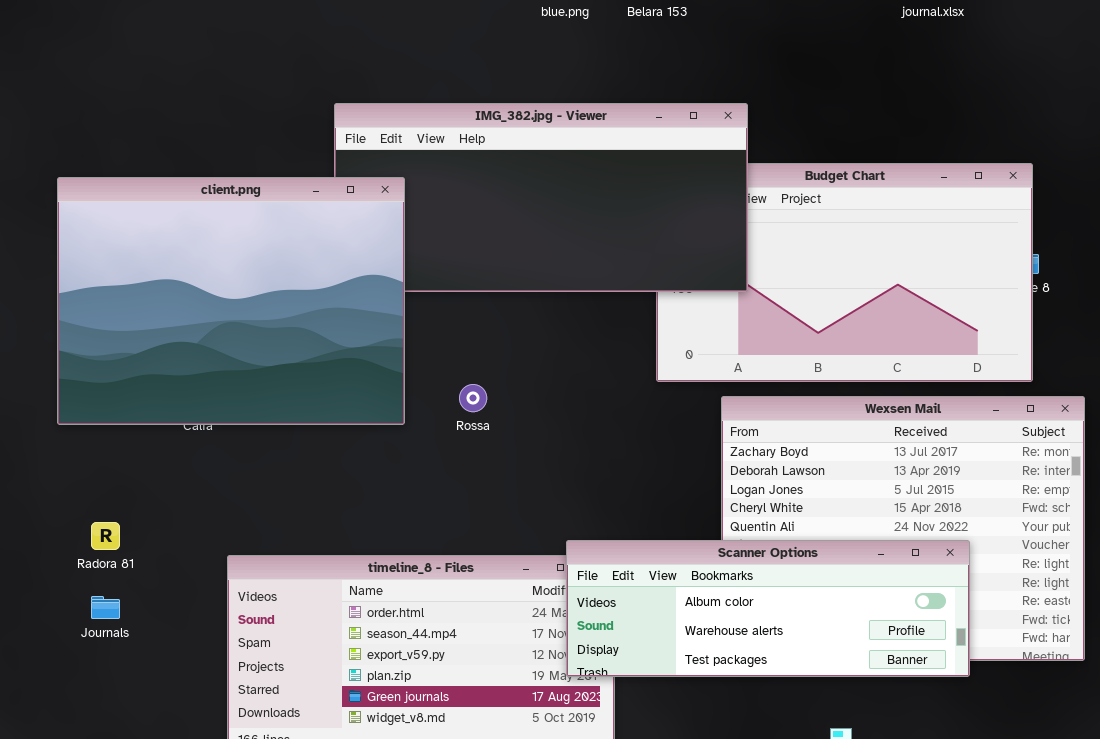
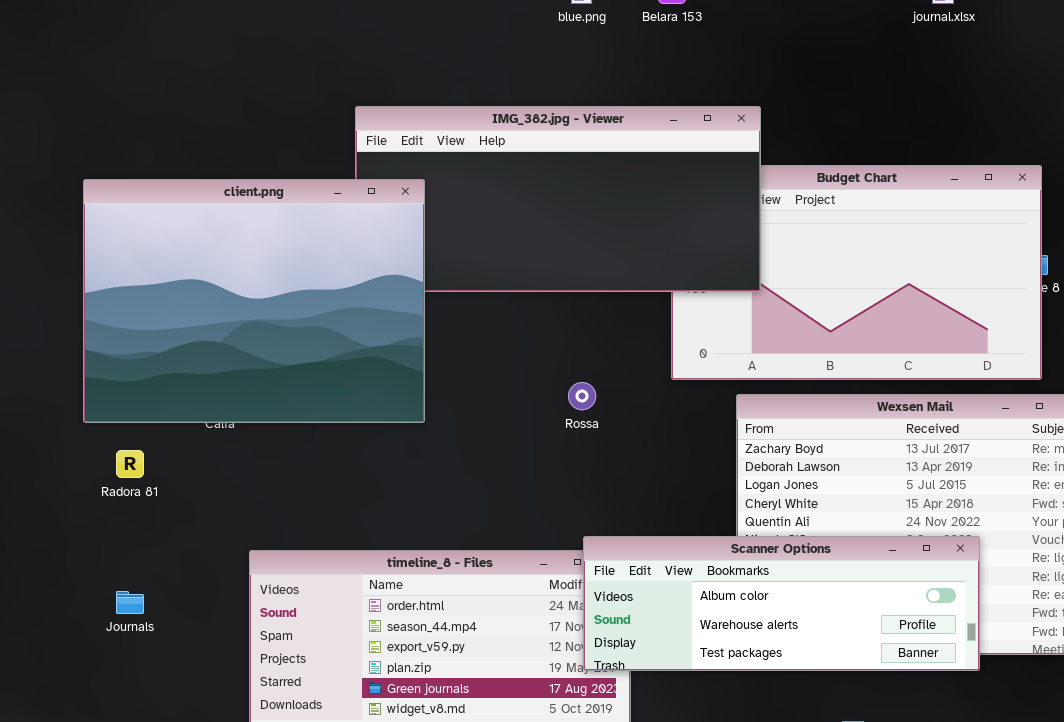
Rossa: [459,384,487,412] -> [568,382,596,410], moved
Radora 81: [91,522,120,550] -> [116,450,144,478], moved

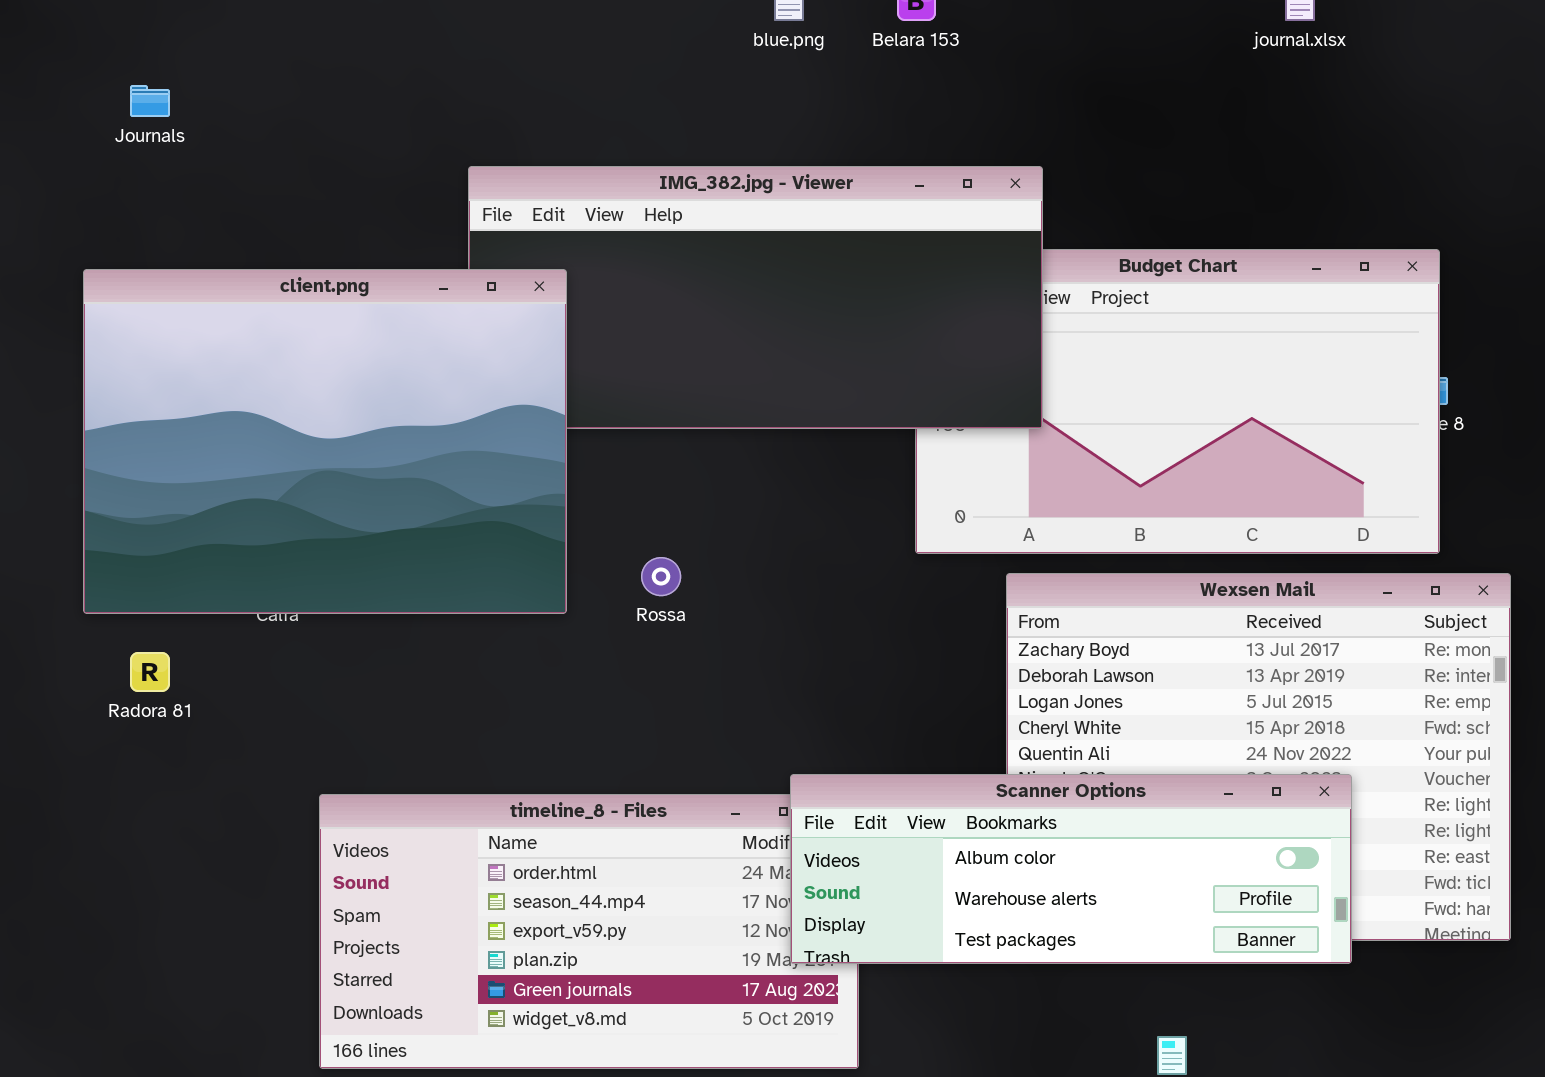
Rossa: [568,382,596,410] -> [641,557,681,596], moved
Journals: [116,591,144,614] -> [130,85,170,117], moved

